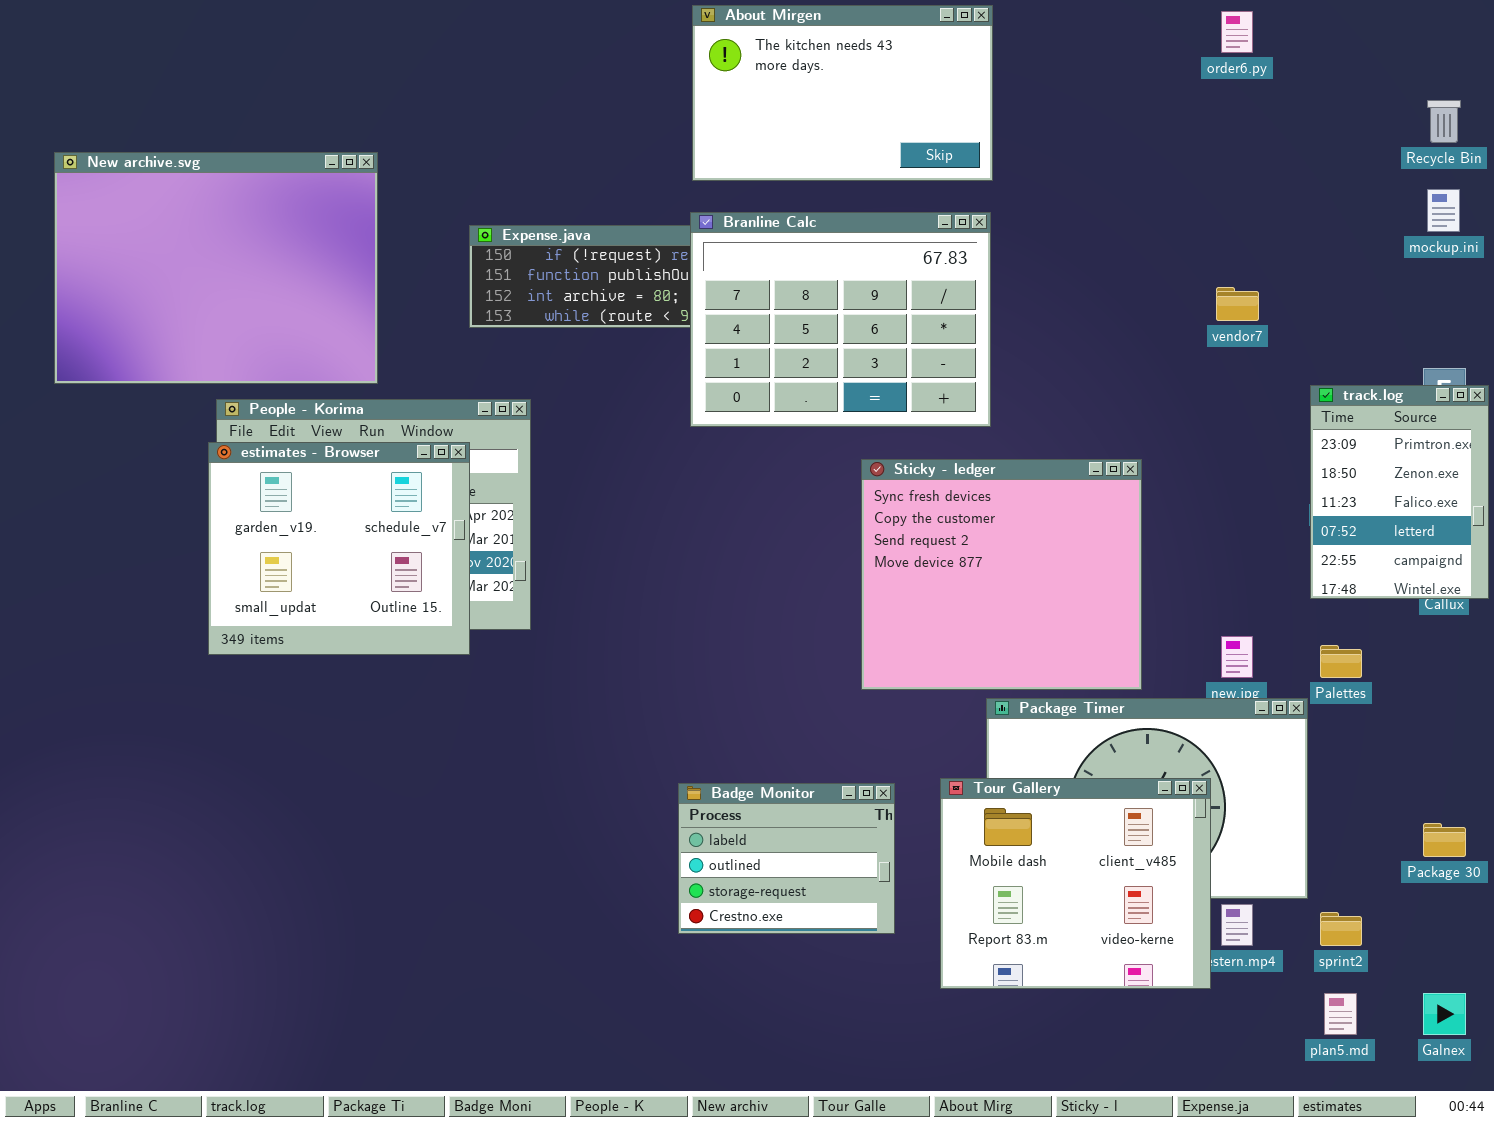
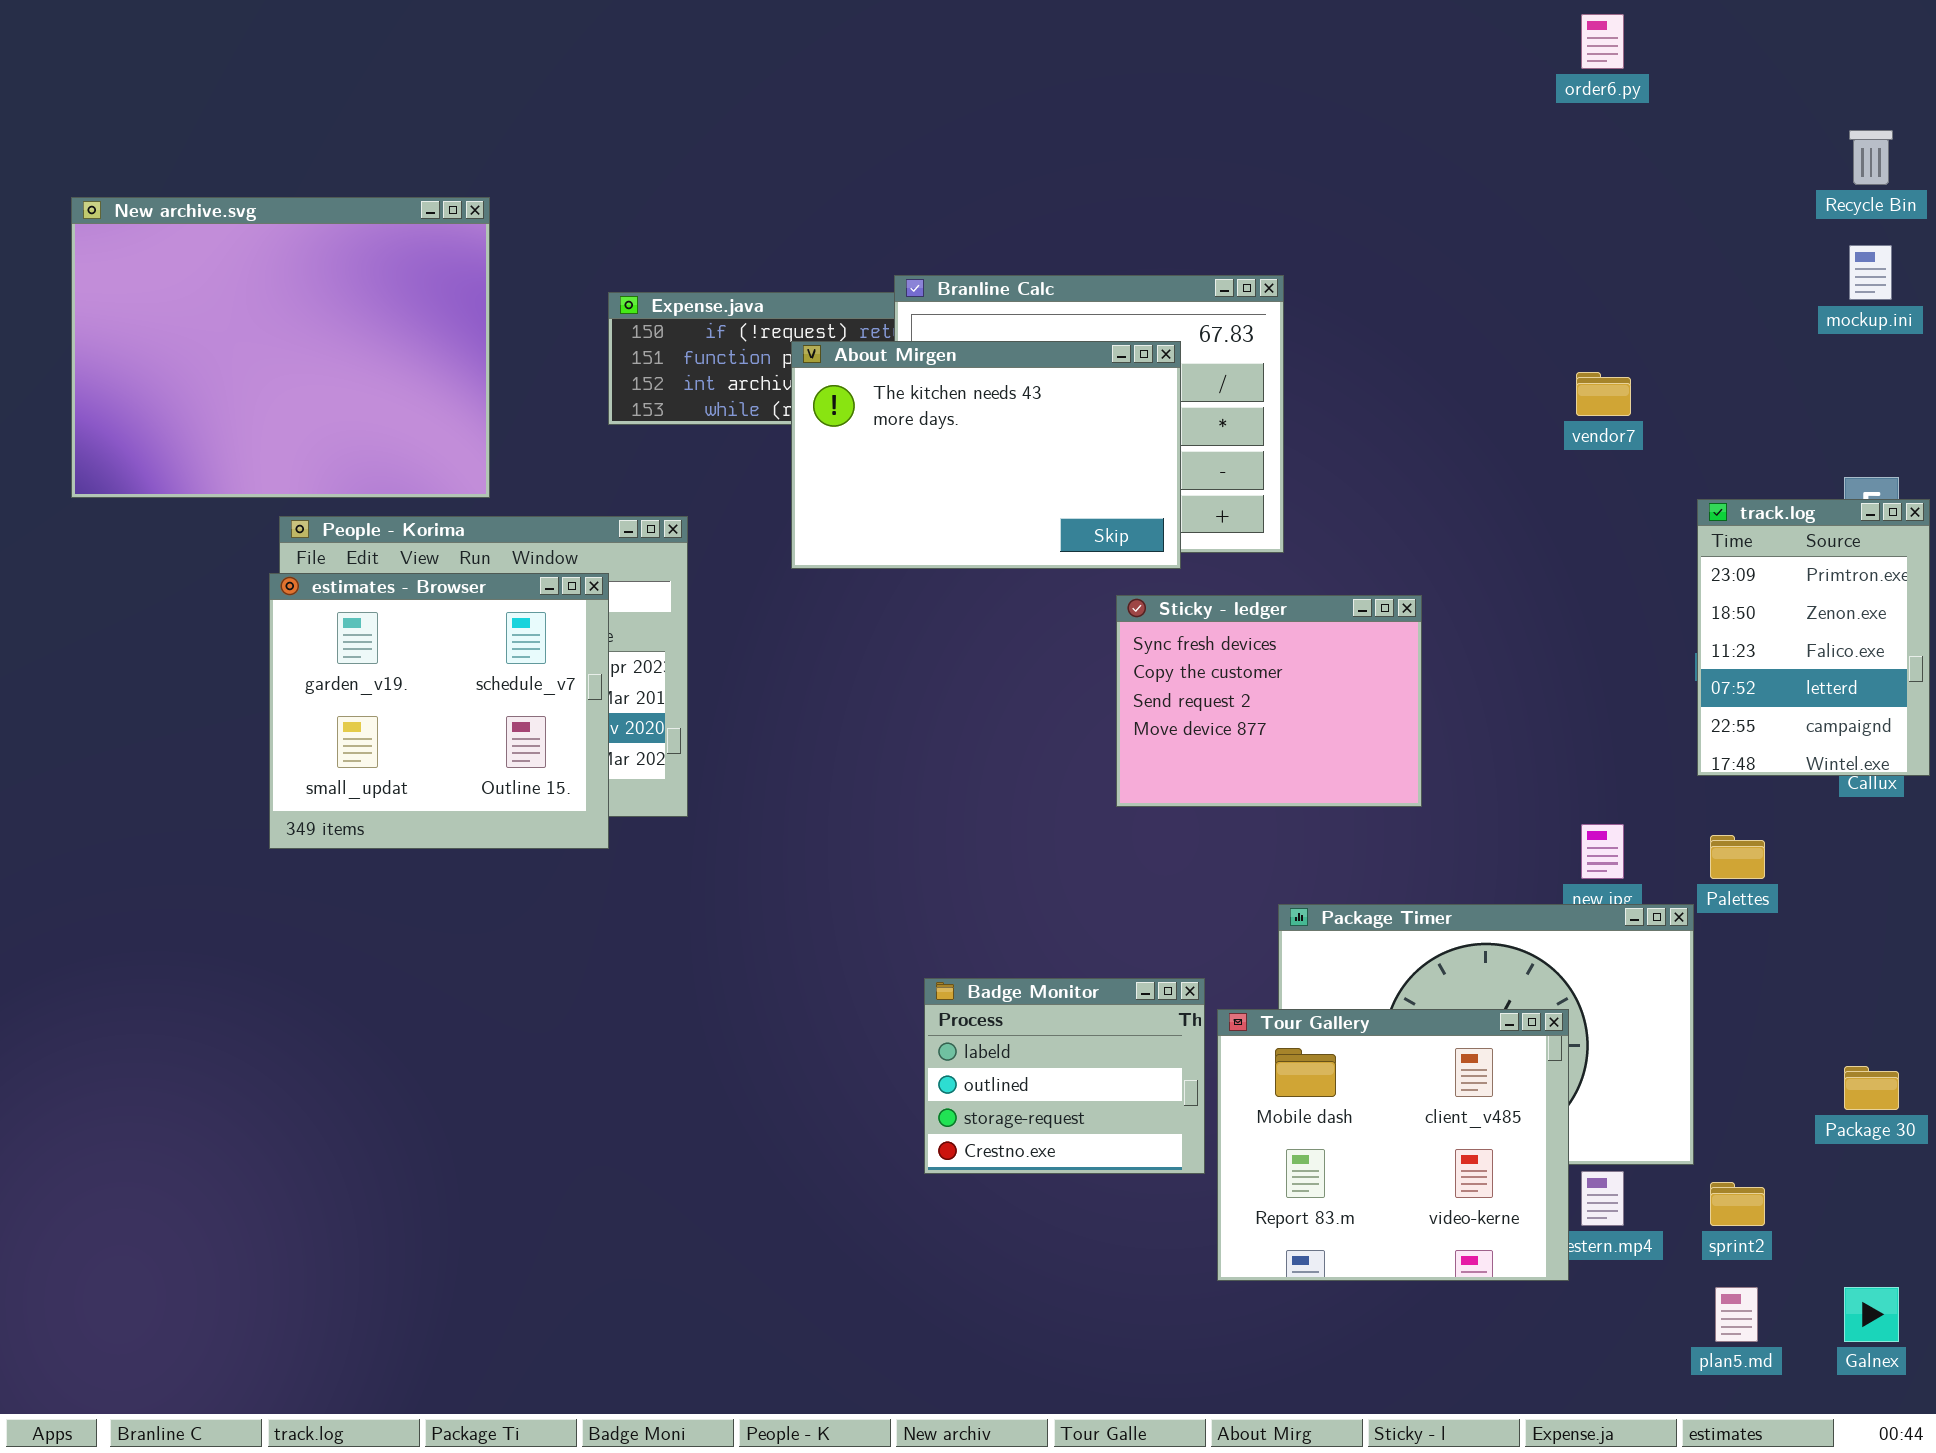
About Mirgen: [692,5,993,181] -> [791,341,1181,569], moved
Sticky - ledger: [861,459,1142,690] -> [1116,595,1422,807], resized
Badge Monitor: [678,783,895,934] -> [924,978,1205,1174], moved

